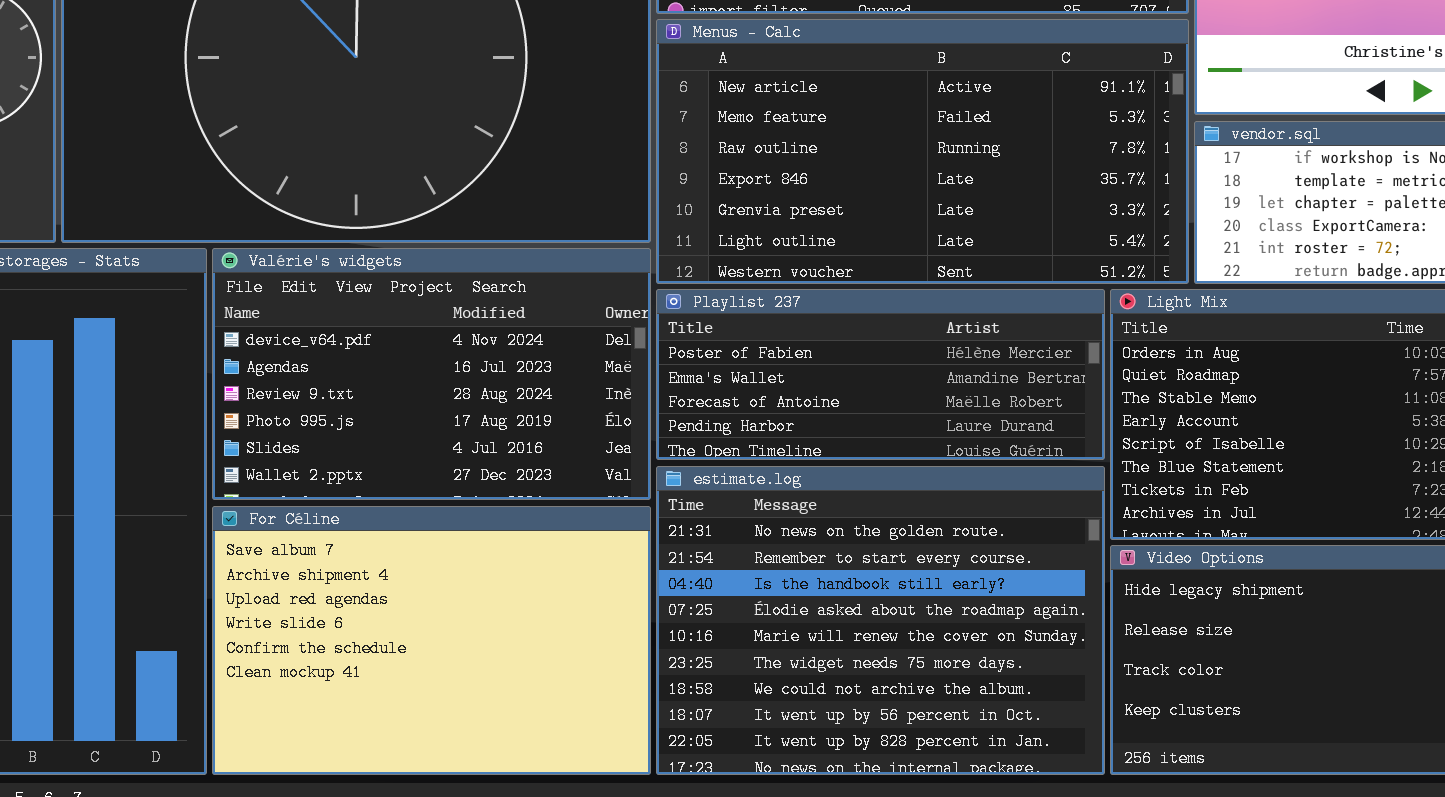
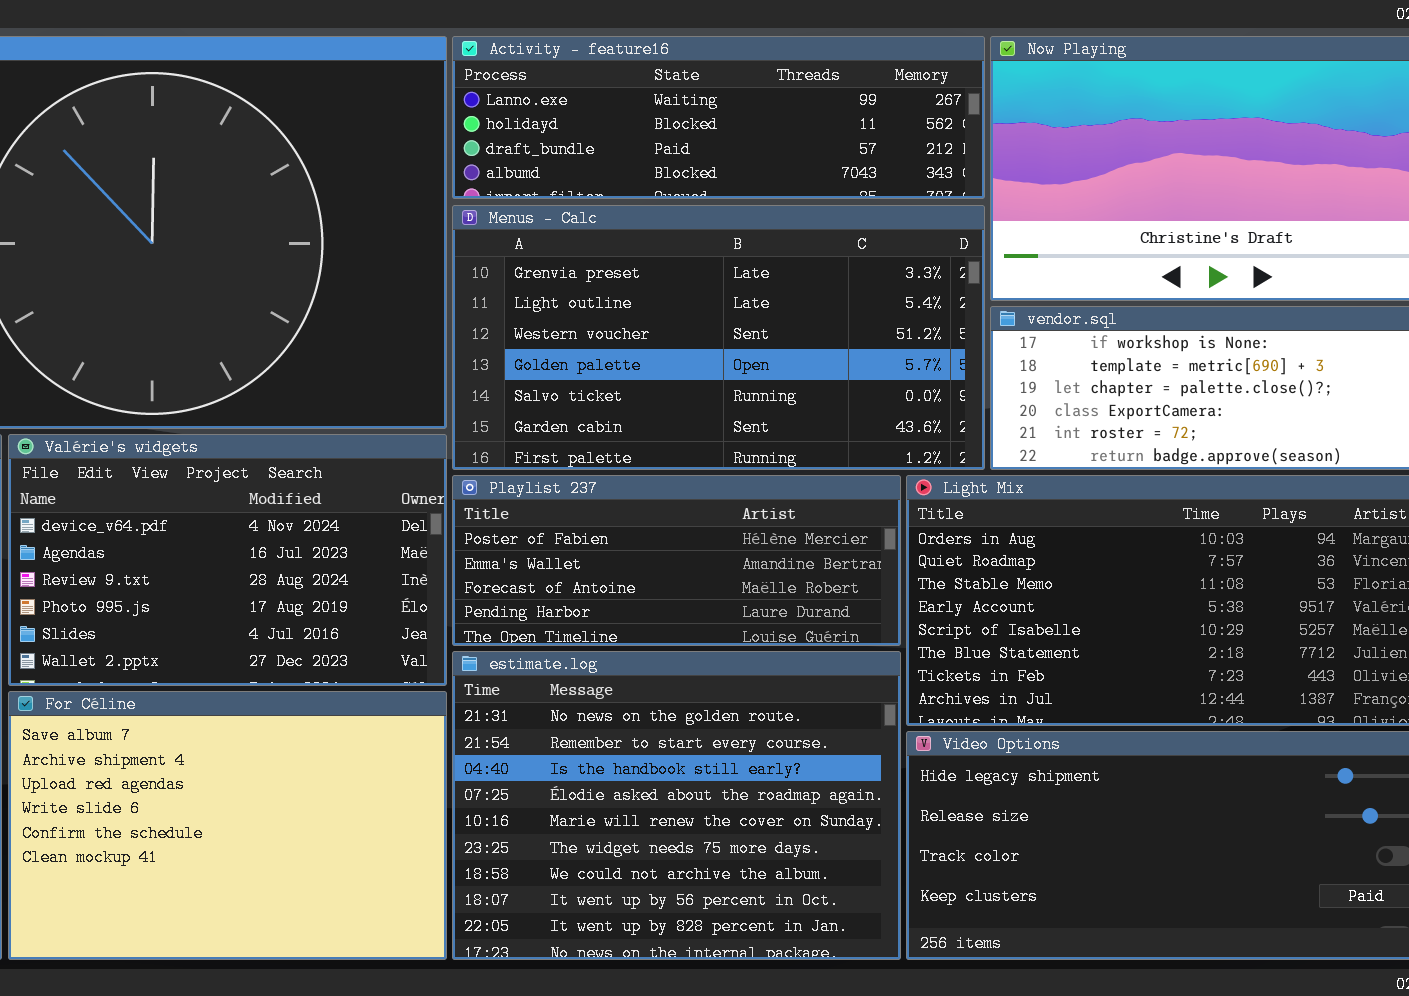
Menus - Calc: [656,19,1189,284] -> [452,205,985,470], scrolled down 4 rows

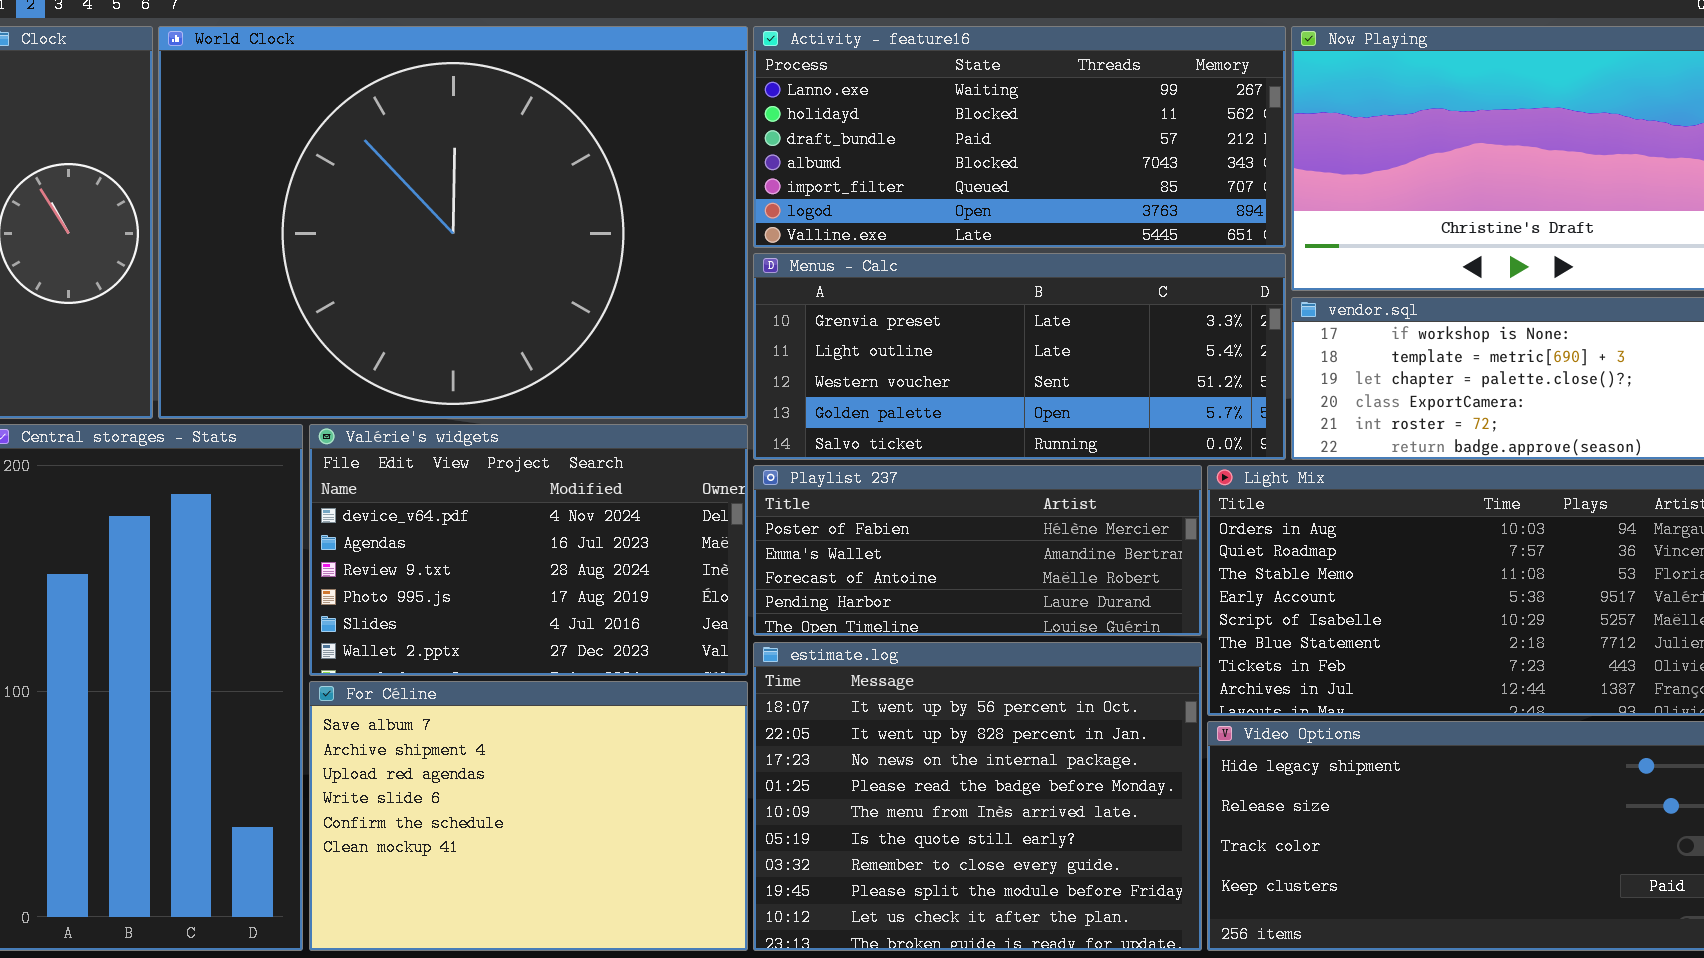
Activity - feature16: [452,36,985,199] -> [753,26,1286,248], resized
Menus - Calc: [452,205,985,470] -> [753,253,1286,460], resized
estimate.log: [452,651,901,960] -> [753,642,1202,951], scrolled down 7 rows

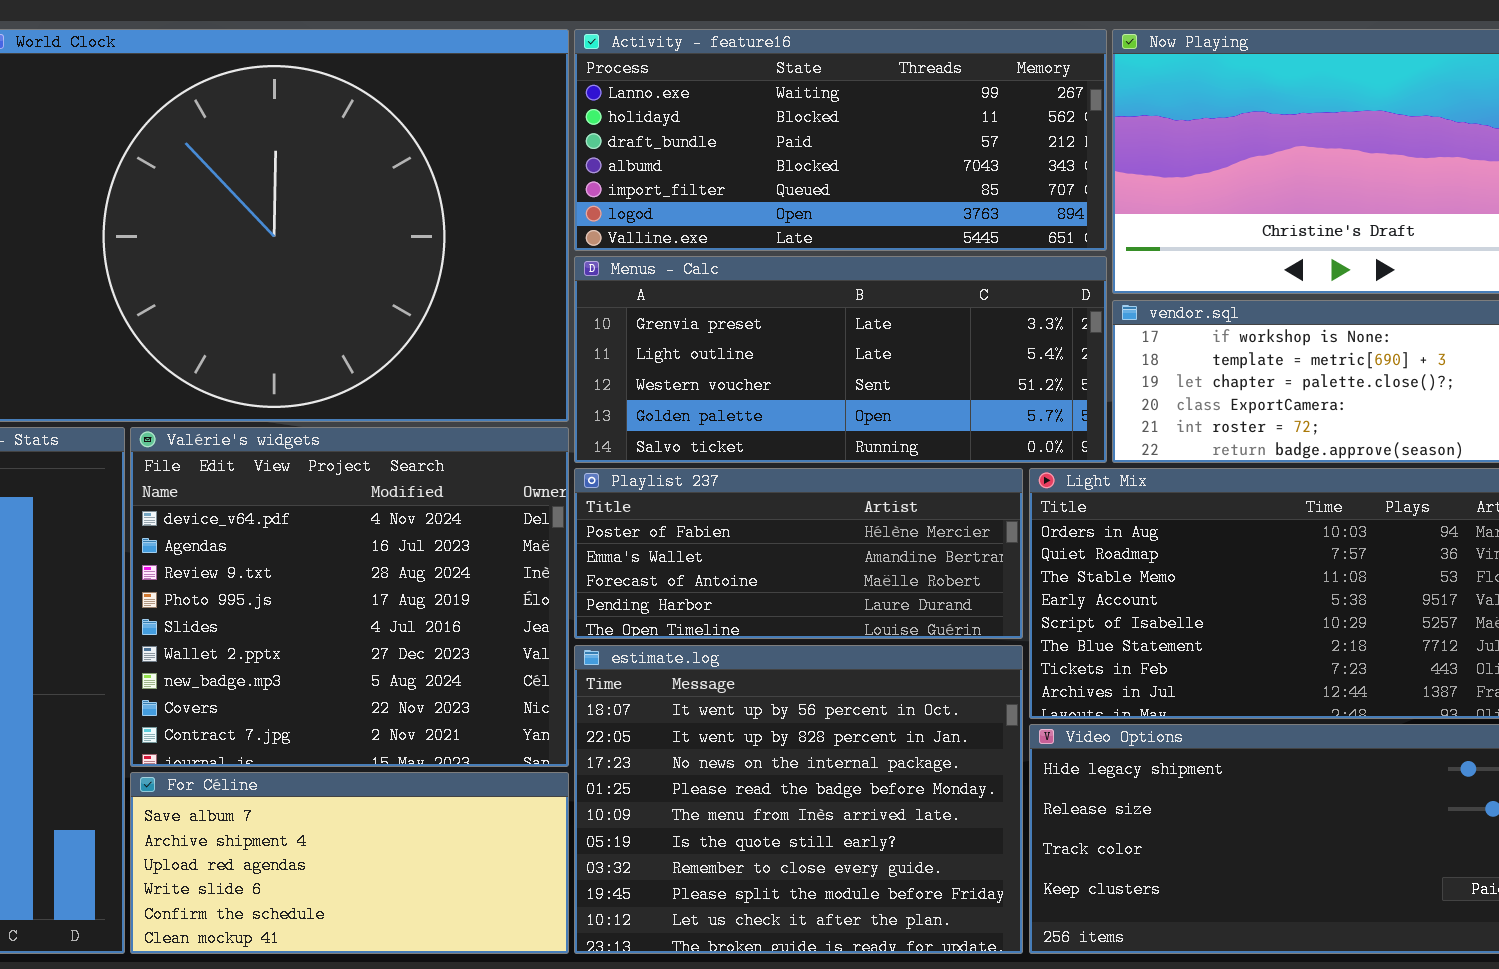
Valérie's widgets: [309,424,748,676] -> [130,427,569,767], resized
For Céline: [309,681,748,951] -> [130,772,569,954], resized

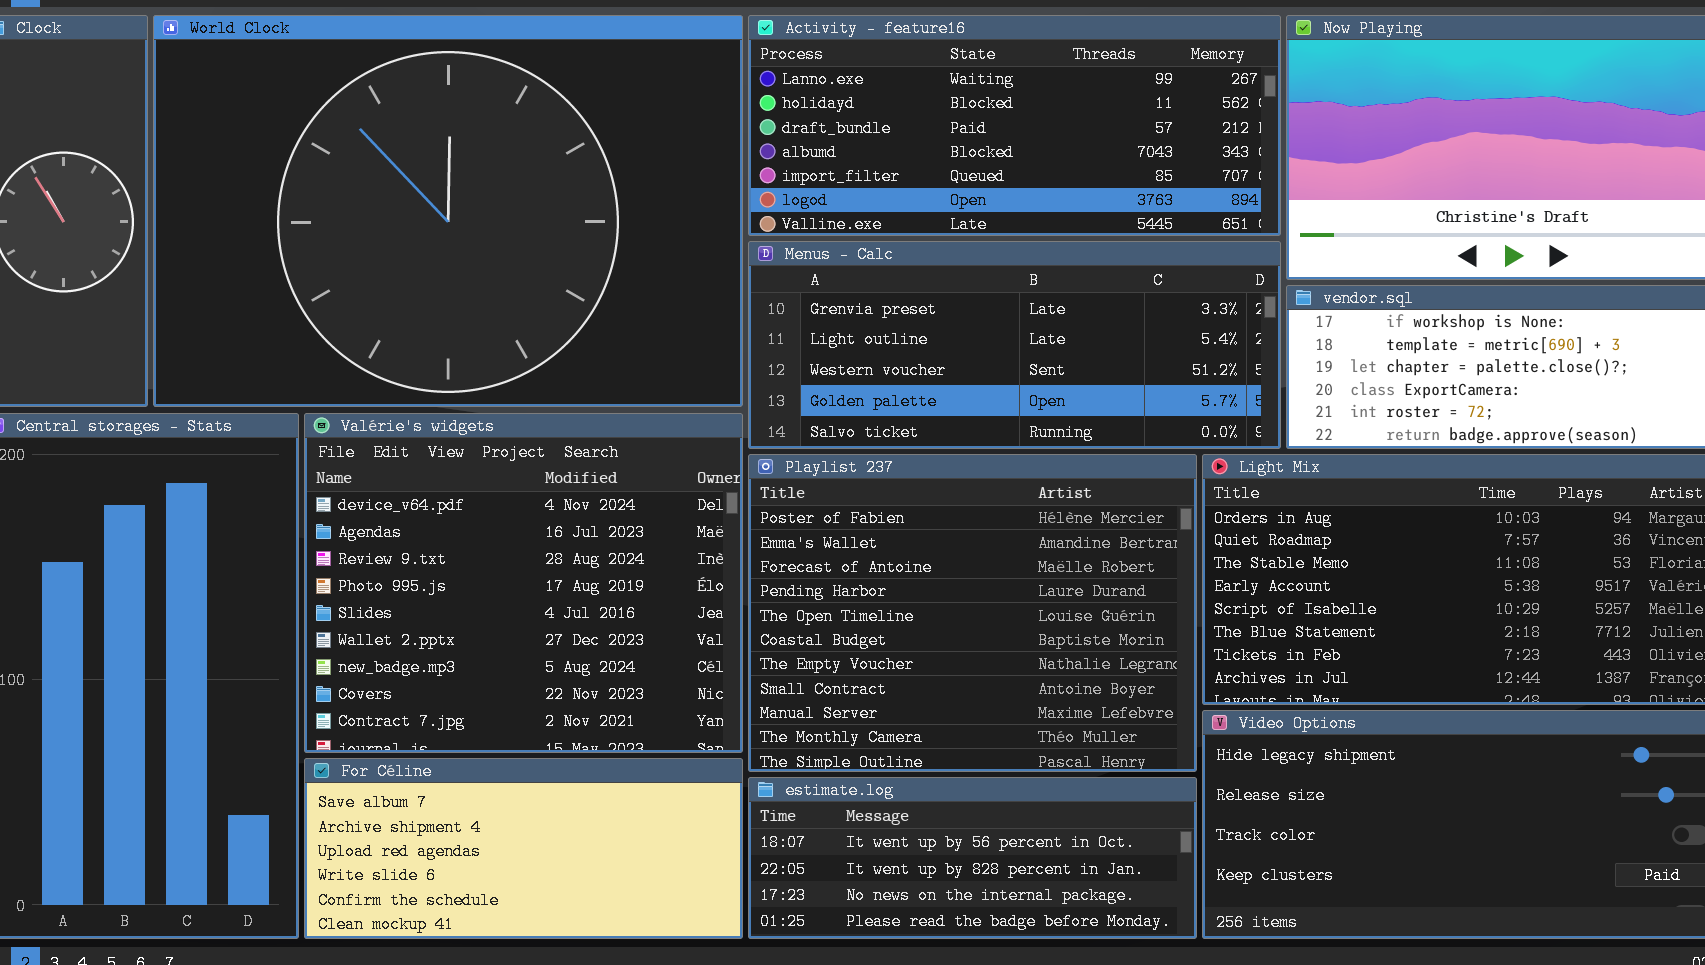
Playlist 237: [574,468,1023,639] -> [748,454,1197,772], resized
estimate.log: [574,645,1023,954] -> [748,777,1197,939], resized

